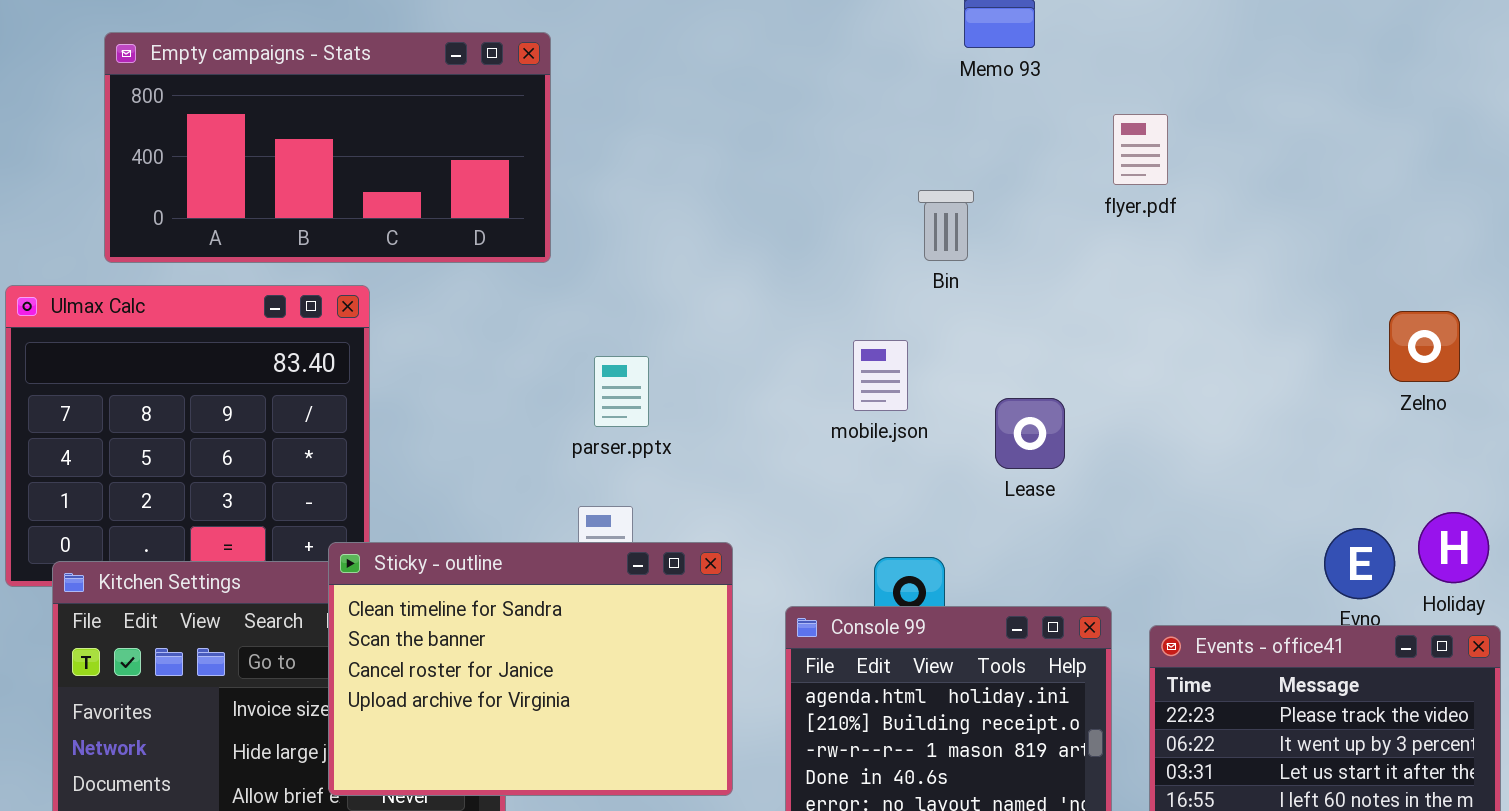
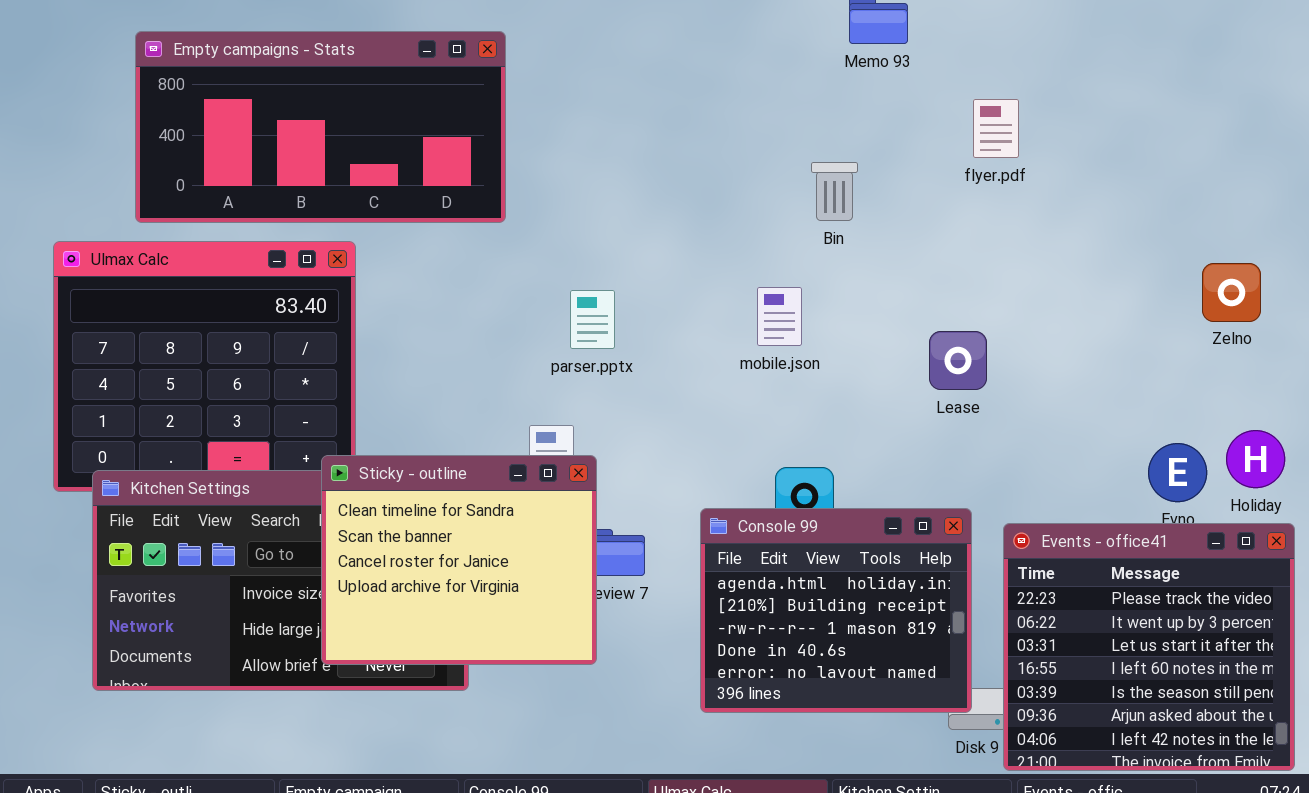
parser.pptx: [594,356,649,427] -> [570,290,615,349], moved
Lease: [995,398,1065,469] -> [929,331,987,390], moved
Sticky - outline: [328,542,733,796] -> [321,455,597,665], resized

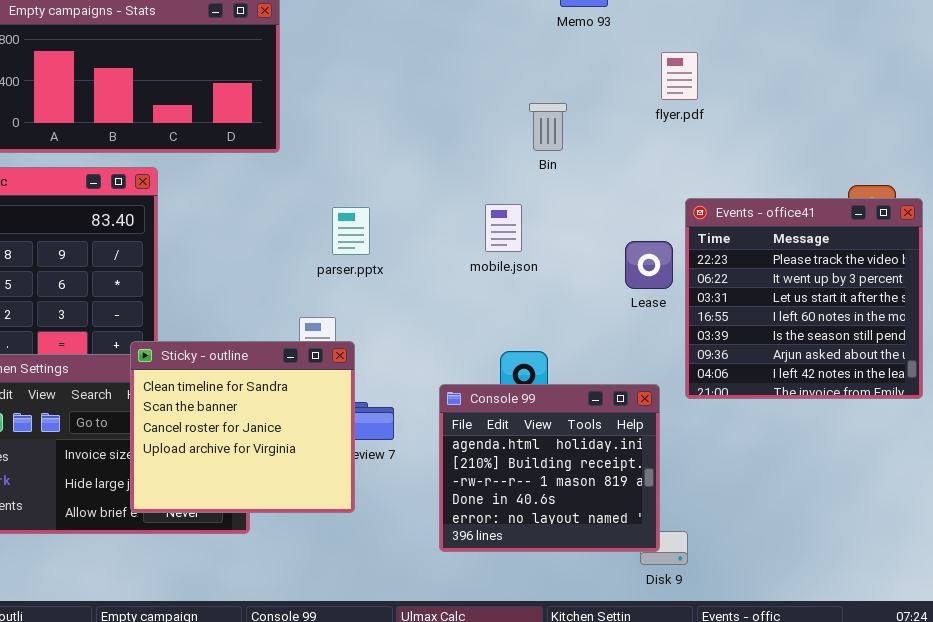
Events - office41: [1003,523,1295,771] -> [685,198,923,399], moved

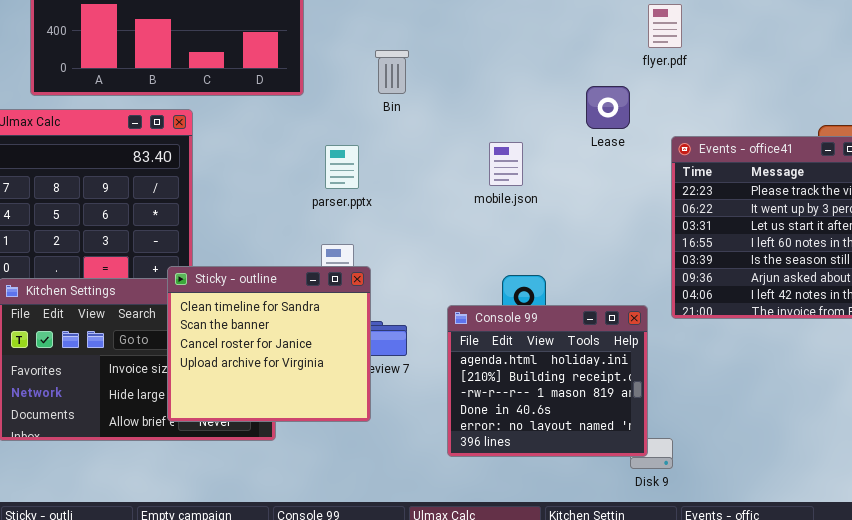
Bin: [529,103,567,151] -> [375,50,409,94], moved
parser.pptx: [332,207,370,255] -> [325,145,359,189], moved
Lease: [625,241,673,289] -> [586,86,630,129], moved

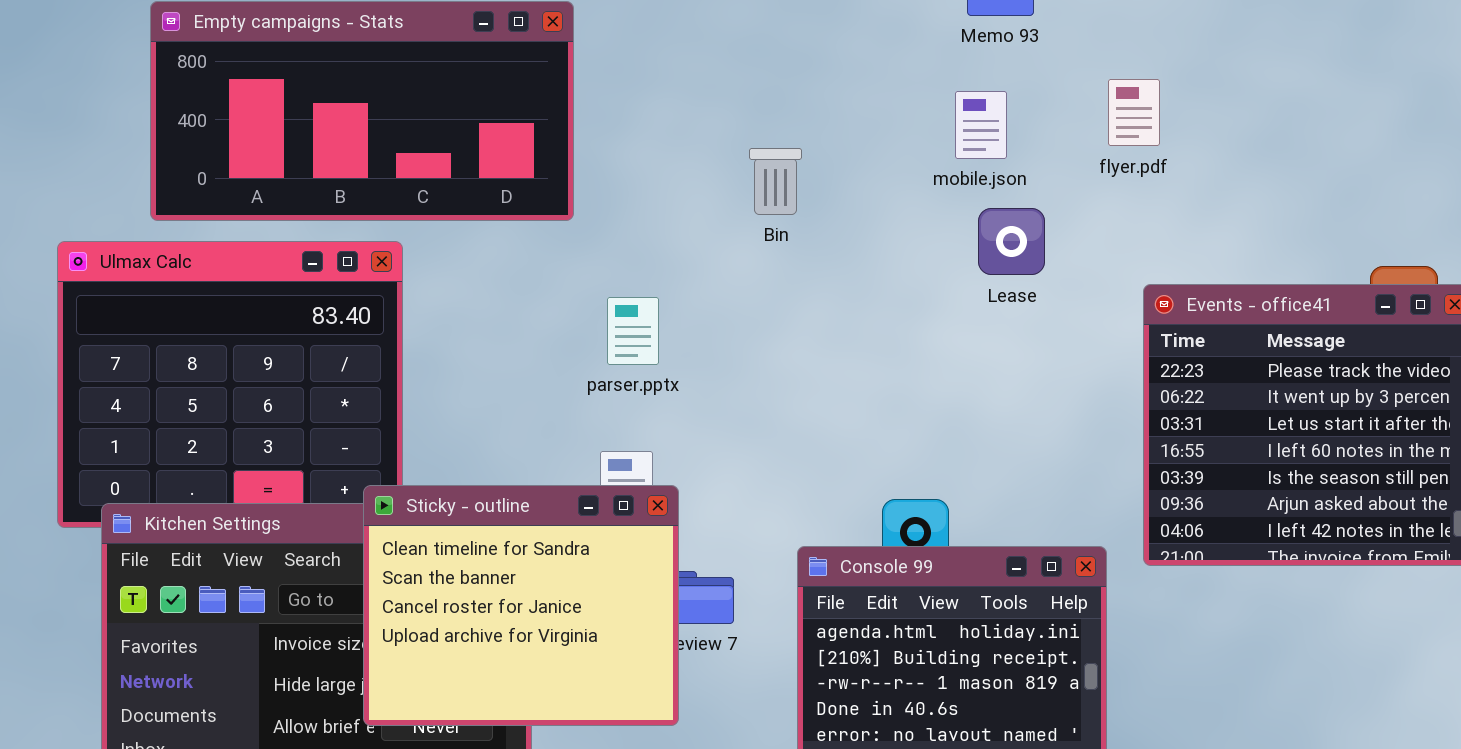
Bin: [375,50,409,94] -> [749,148,802,215], moved
Lease: [586,86,630,129] -> [978,208,1045,275], moved
mobile.json: [489,142,523,186] -> [955,91,1007,159], moved

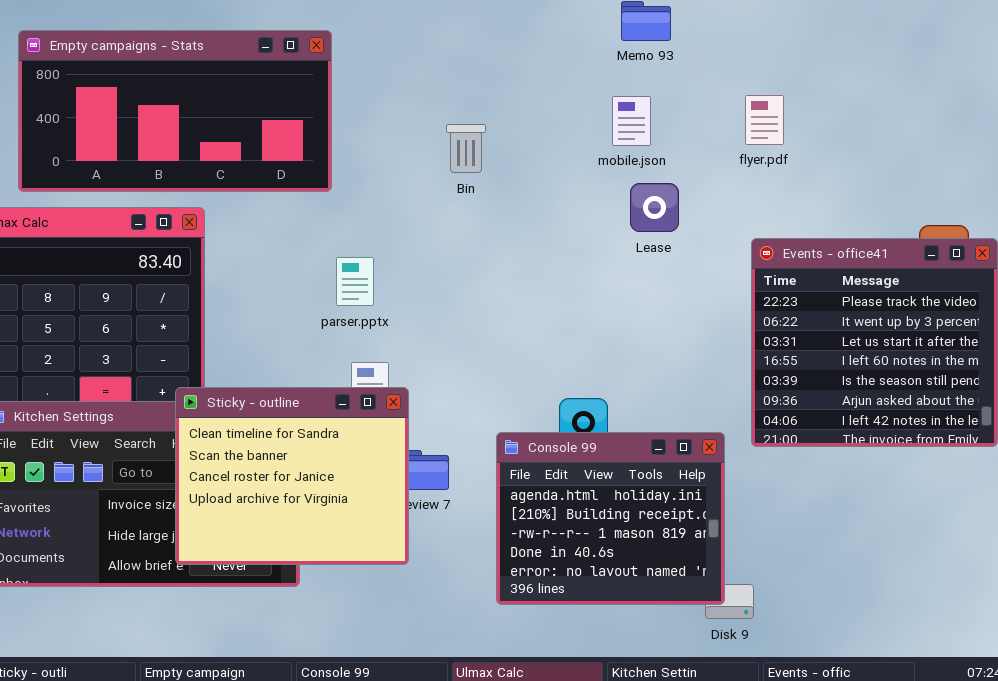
flyer.pdf: [1108,79,1160,146] -> [745,95,784,145], moved
Bin: [749,148,802,215] -> [446,124,486,173], moved
parser.pptx: [607,297,659,365] -> [336,257,374,306], moved

